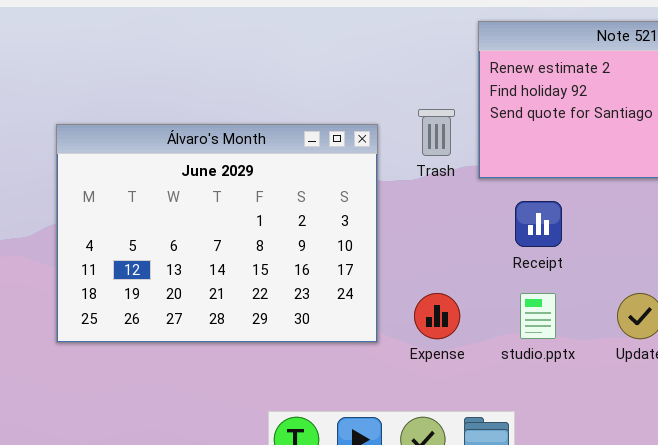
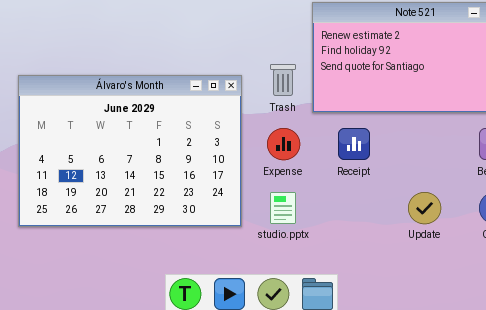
Expense: [414,293,460,339] -> [267,128,300,160], moved
studio.pptx: [520,293,556,339] -> [270,192,296,224], moved

